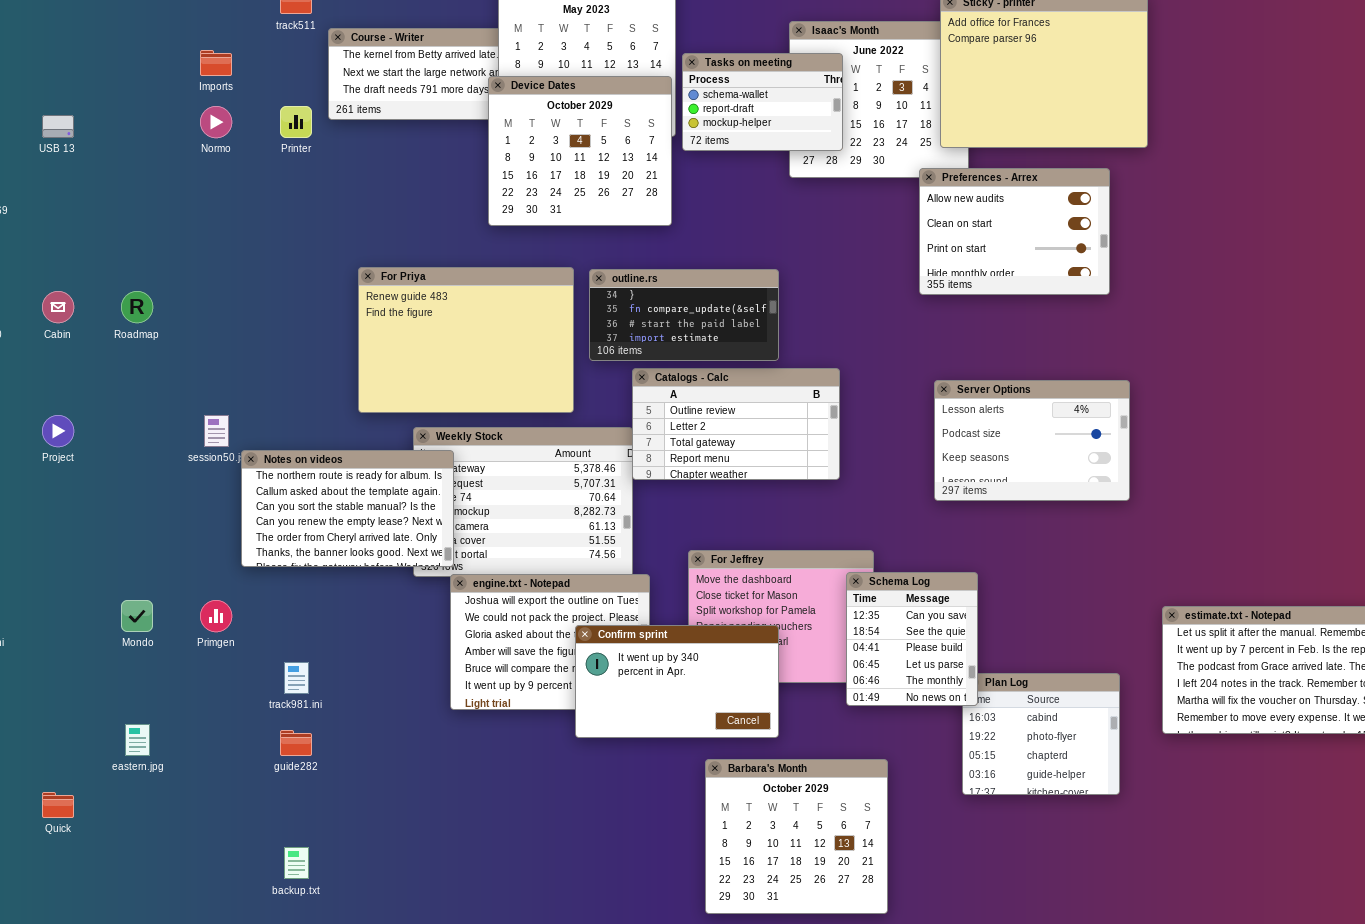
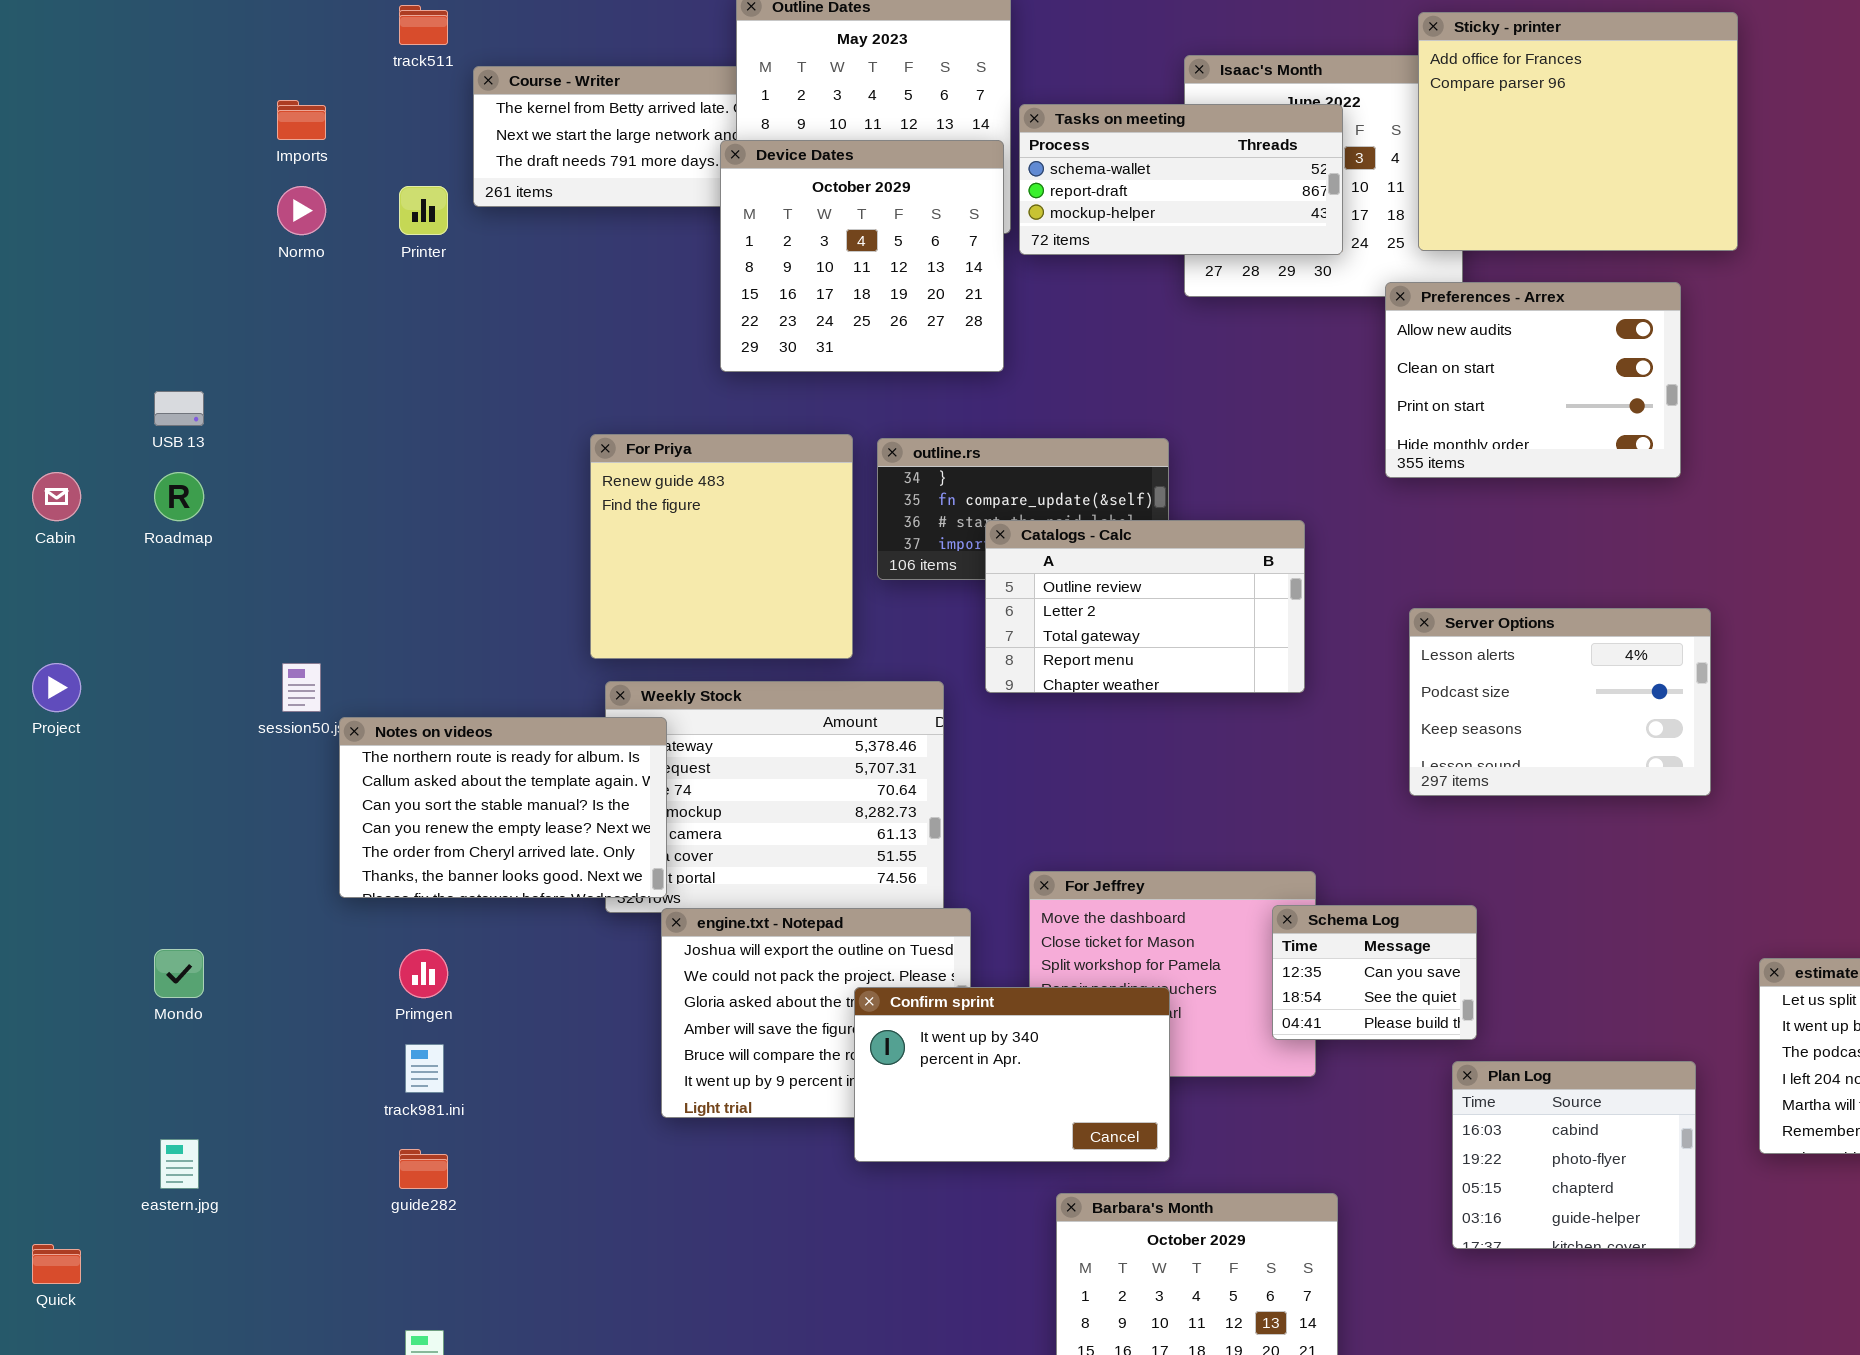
Tasks on meeting: [682,53,843,151] -> [1019,104,1343,255], resized
USB 13: [42,115,74,138] -> [154,391,204,426], moved
For Priya: [358,267,574,413] -> [590,434,853,659], resized
Catalogs - Calc: [632,368,840,480] -> [985,520,1305,693], moved
Schema Log: [846,572,978,706] -> [1272,905,1477,1040], resized
Primgen: [200,600,232,632] -> [399,949,448,998], moved

